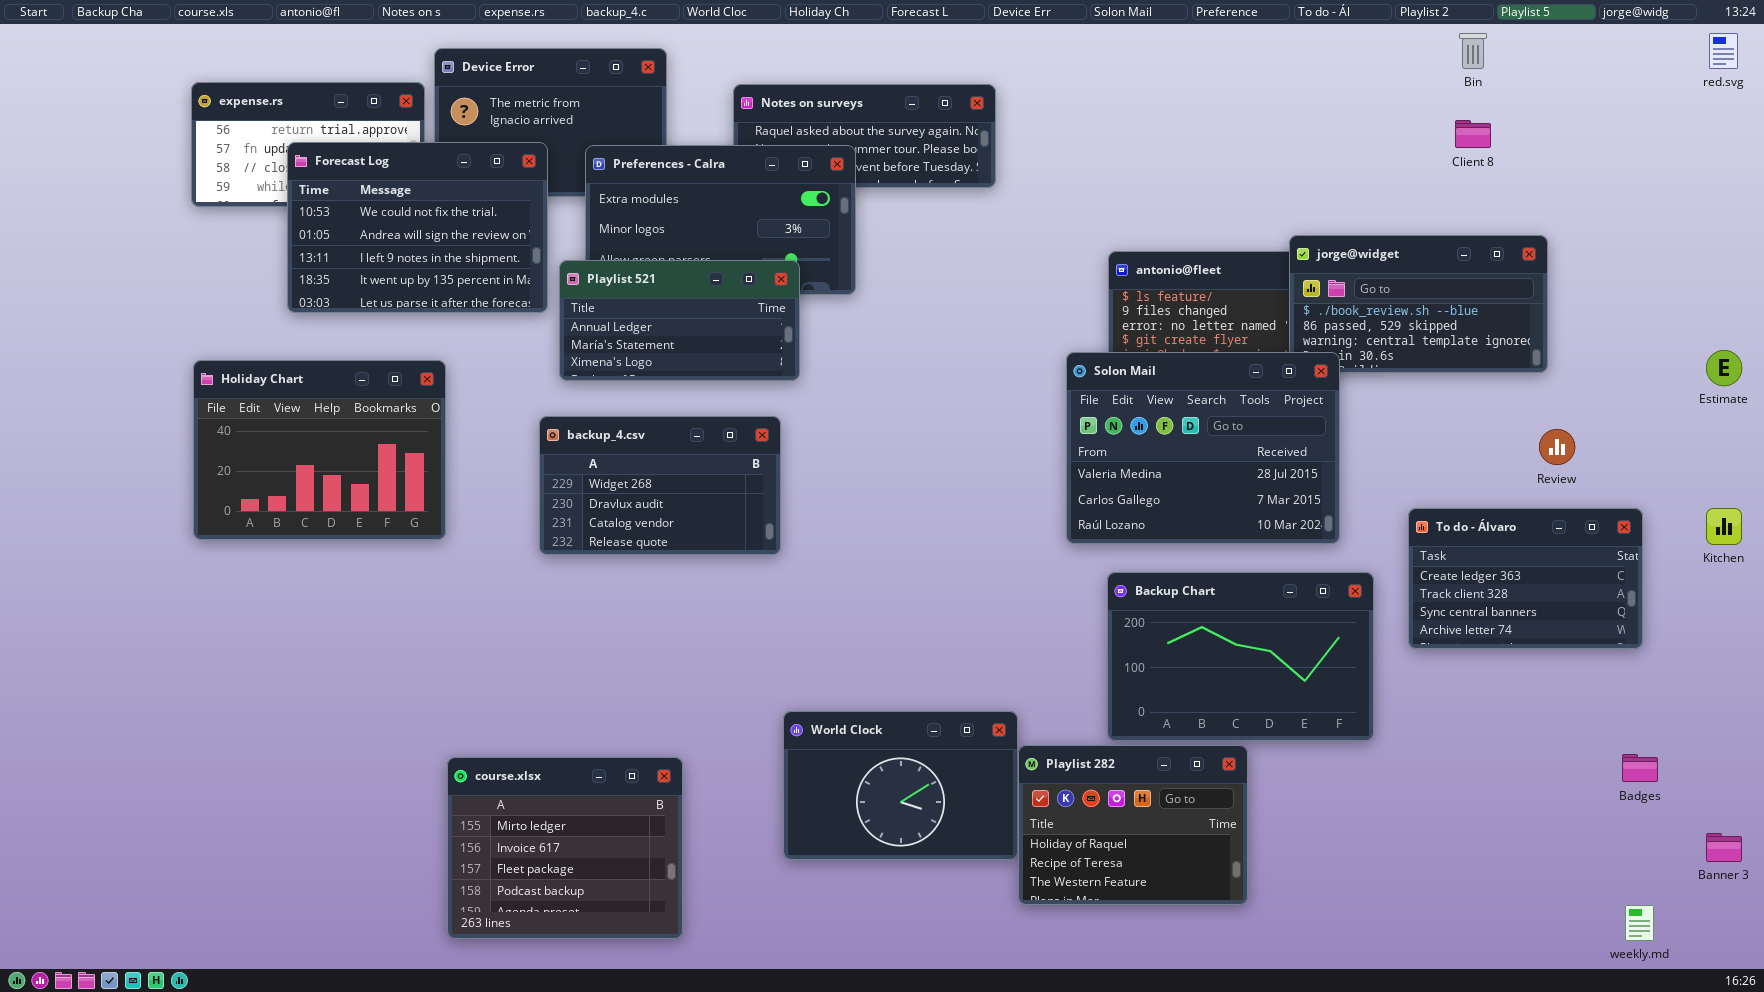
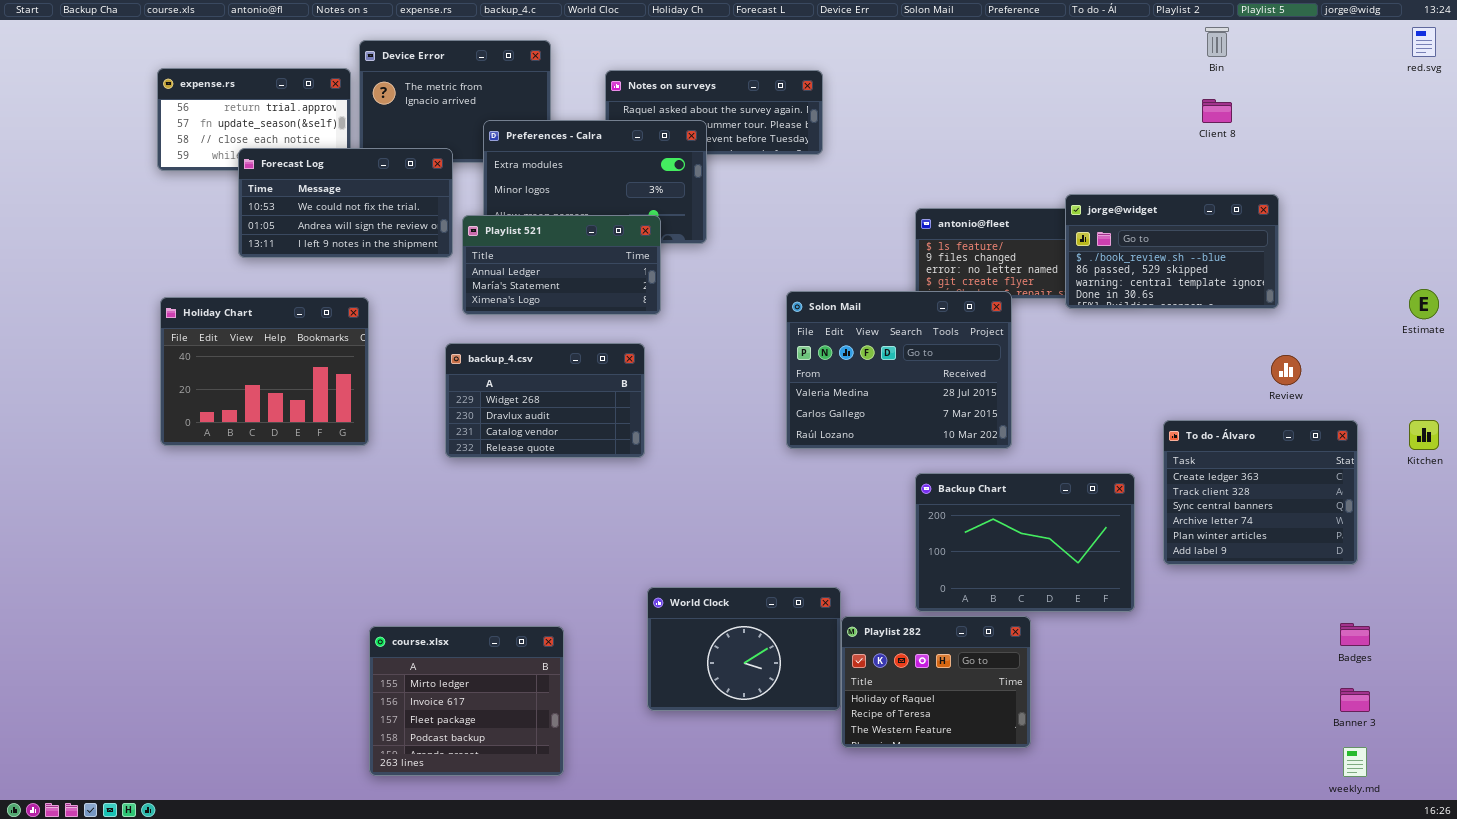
Forecast Log: [287,142,548,313] -> [238,148,453,258], resized
Solon Mail: [1066,352,1340,544] -> [786,291,1012,449], moved
To do - Álvaro: [1408,508,1643,649] -> [1163,420,1358,565], resized
Banner 3: [1706,833,1742,862] -> [1340,688,1370,712], moved

